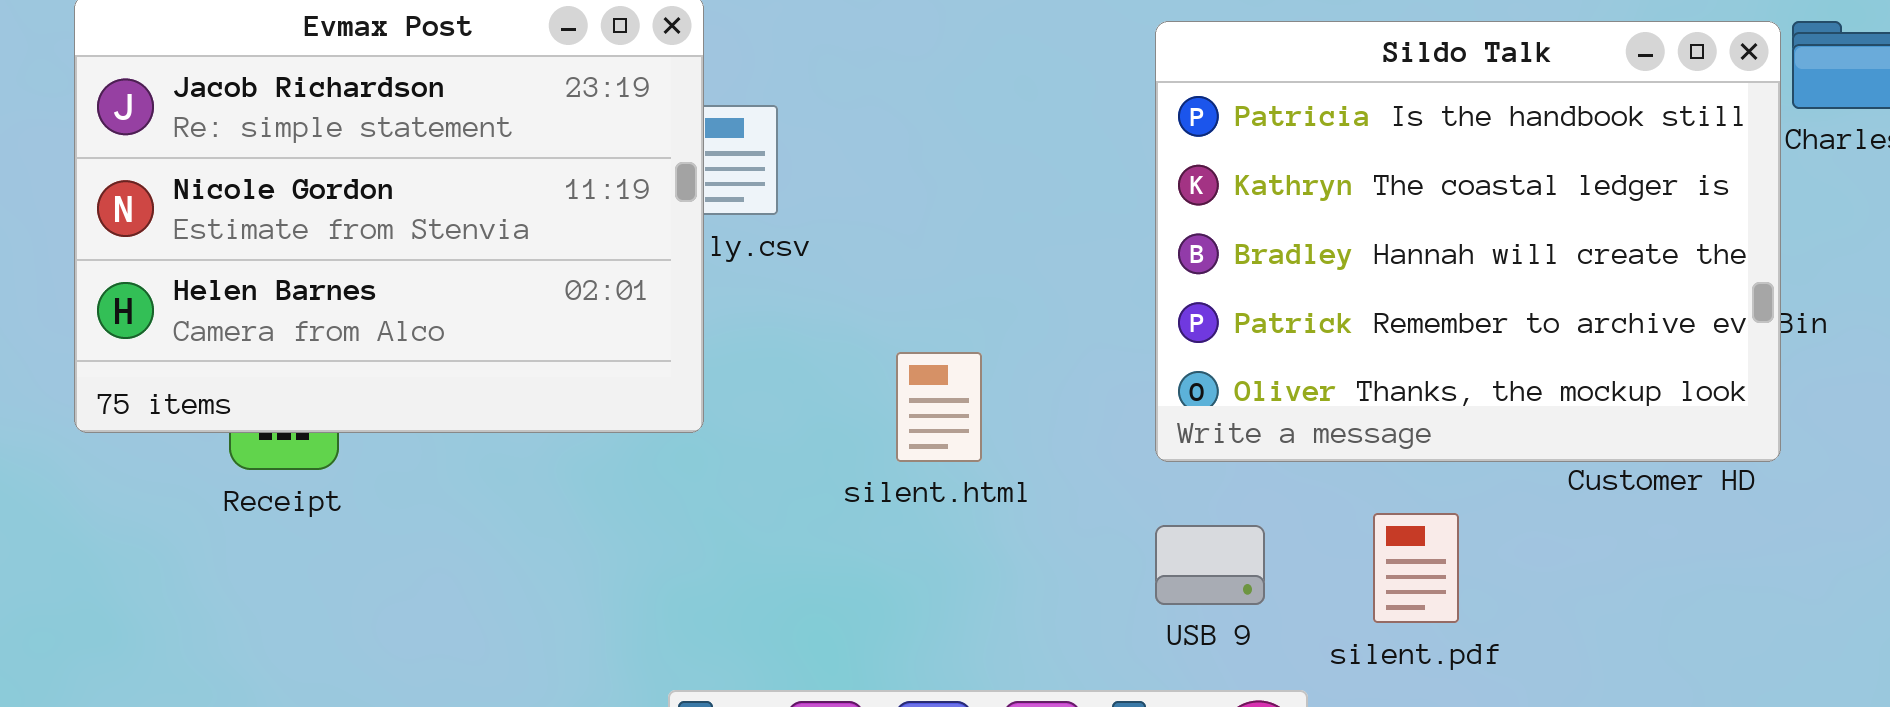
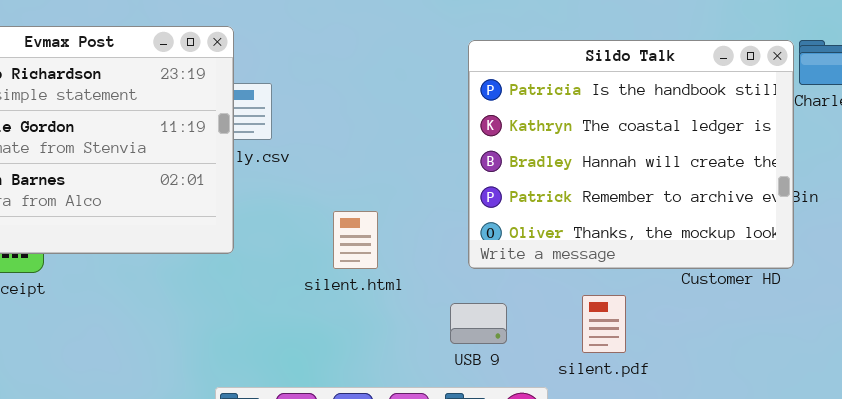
USB 9: [1155,525,1265,605] -> [450,303,507,344], moved

